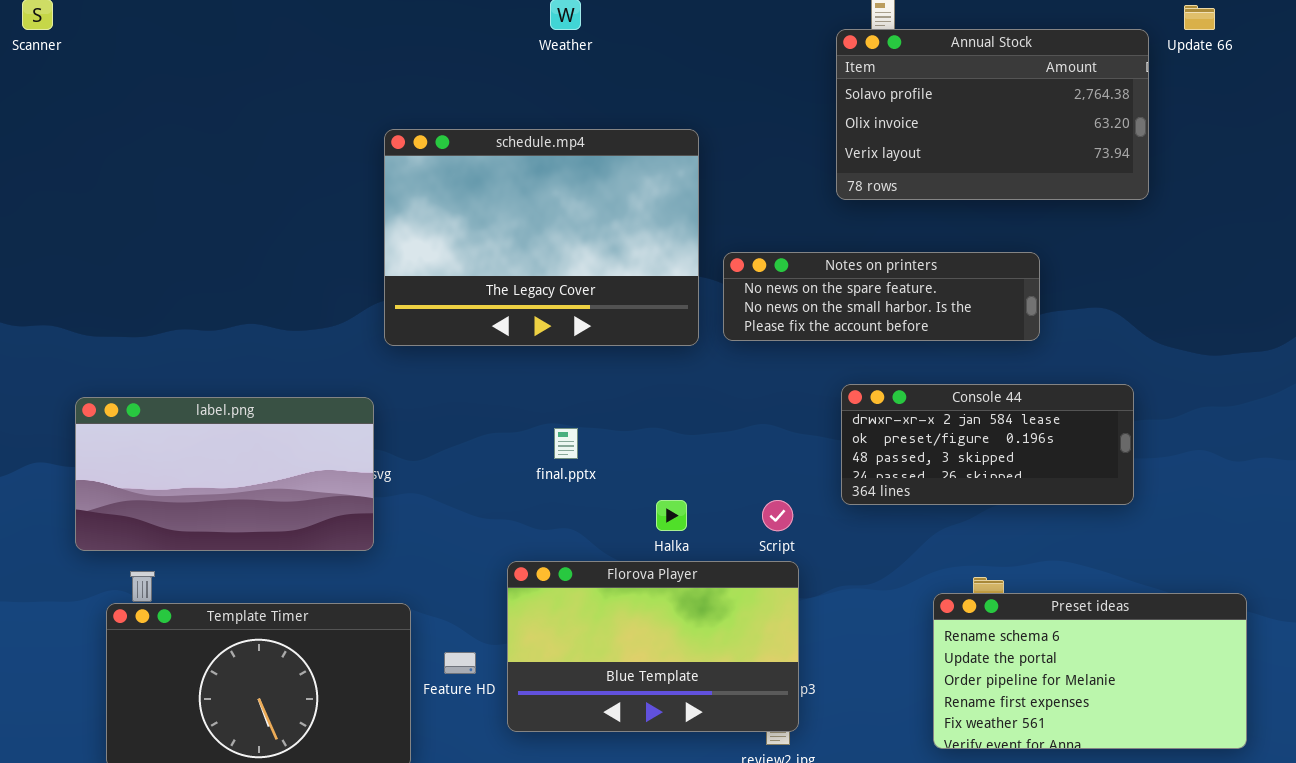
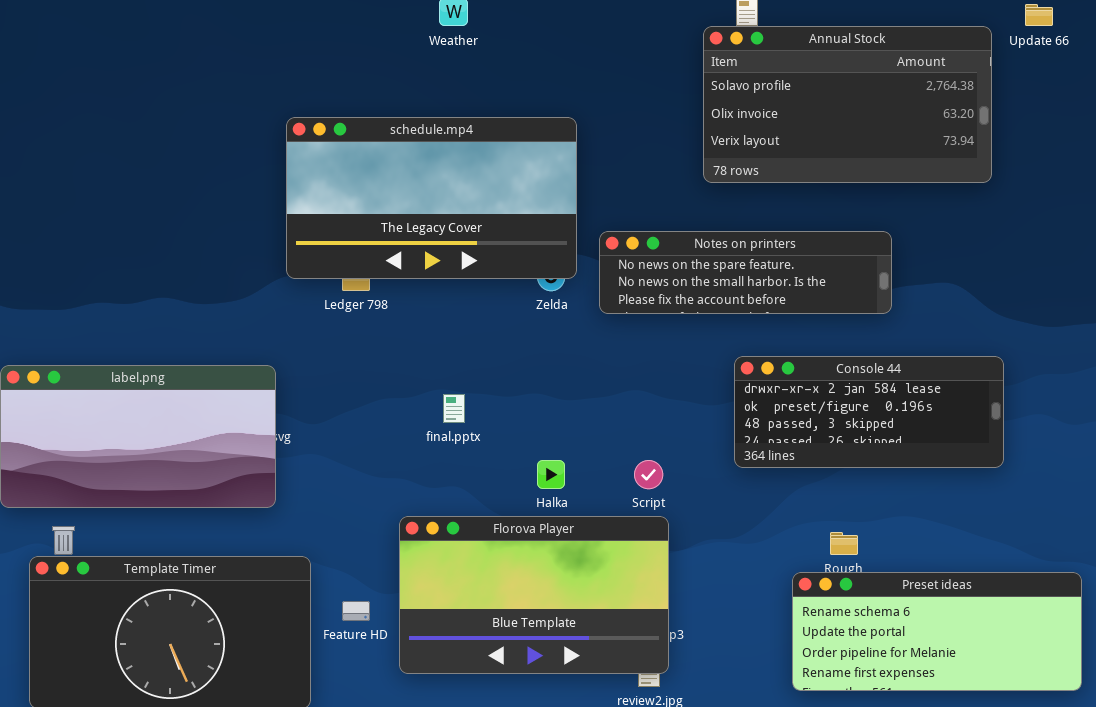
schedule.mp4: [384,129,699,346] -> [286,117,577,279], resized
Console 44: [841,384,1134,505] -> [734,356,1004,468], moved
Preset ideas: [933,593,1247,749] -> [792,572,1082,691], resized

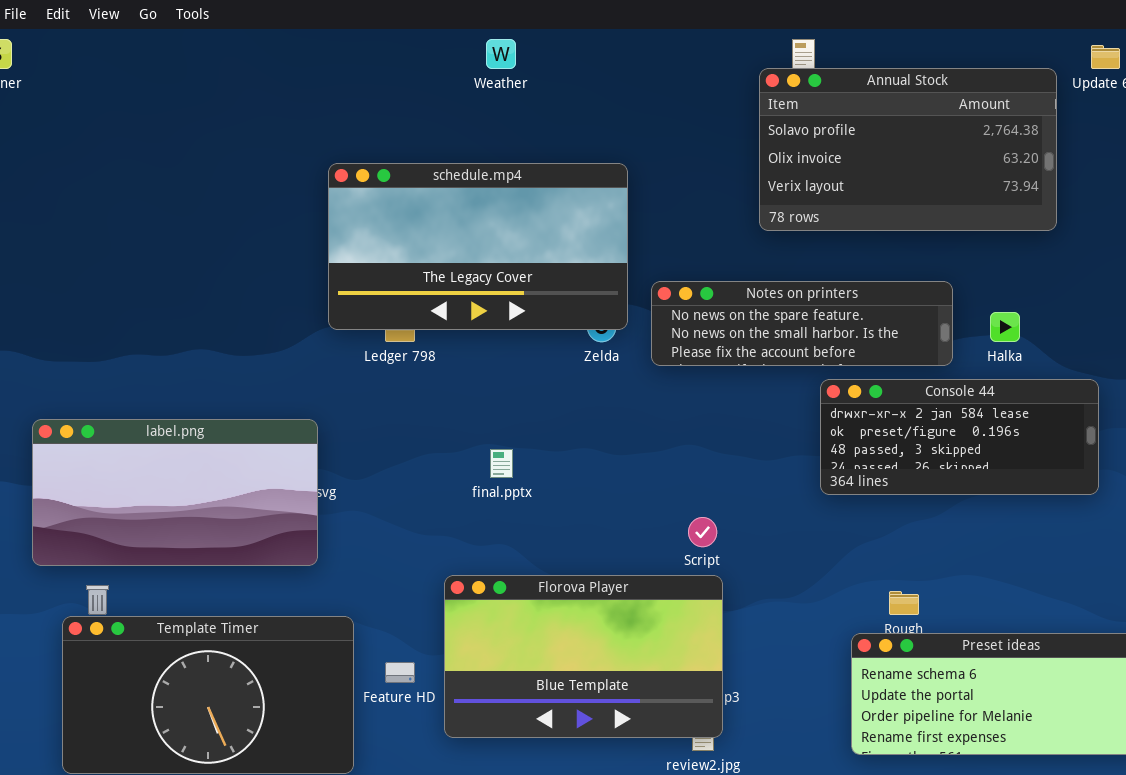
Console 44: [734,356,1004,468] -> [820,379,1099,495], moved
Halka: [537,460,565,489] -> [990,312,1020,342], moved

